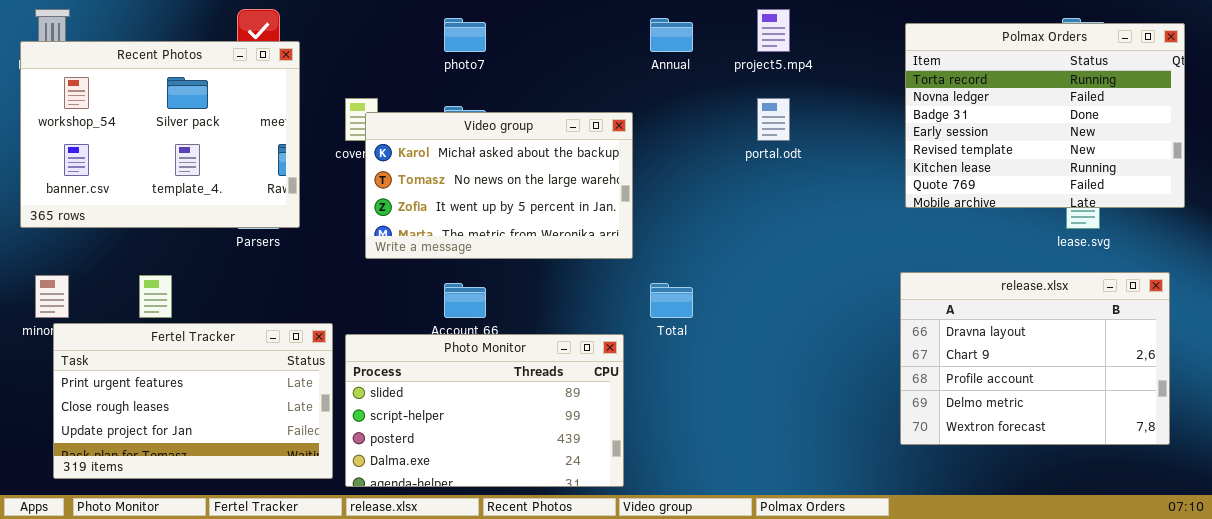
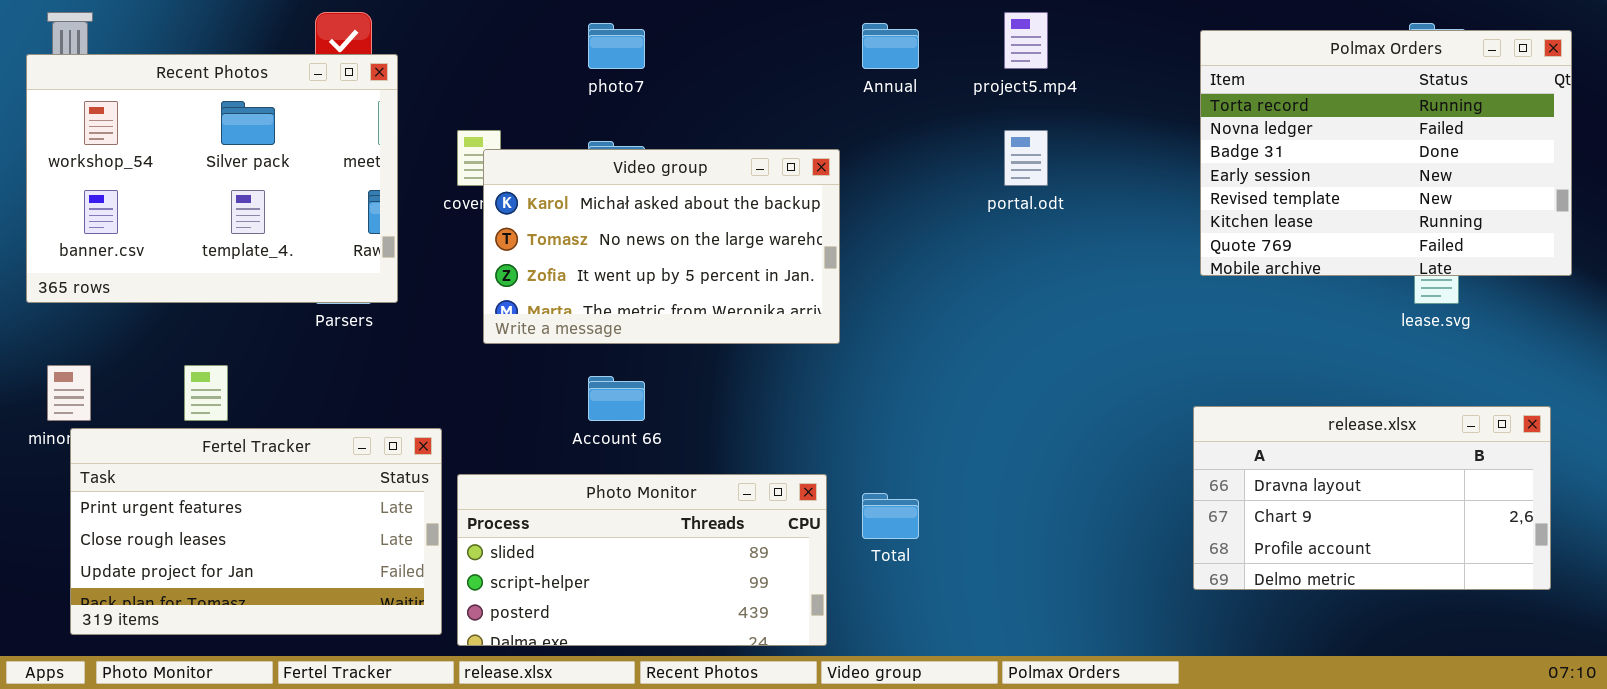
release.xlsx: [900,272,1170,445] -> [1193,406,1551,590], resized
Total: [650,283,693,318] -> [862,493,919,539], moved
Photo Monitor: [345,334,624,487] -> [457,474,827,646], resized

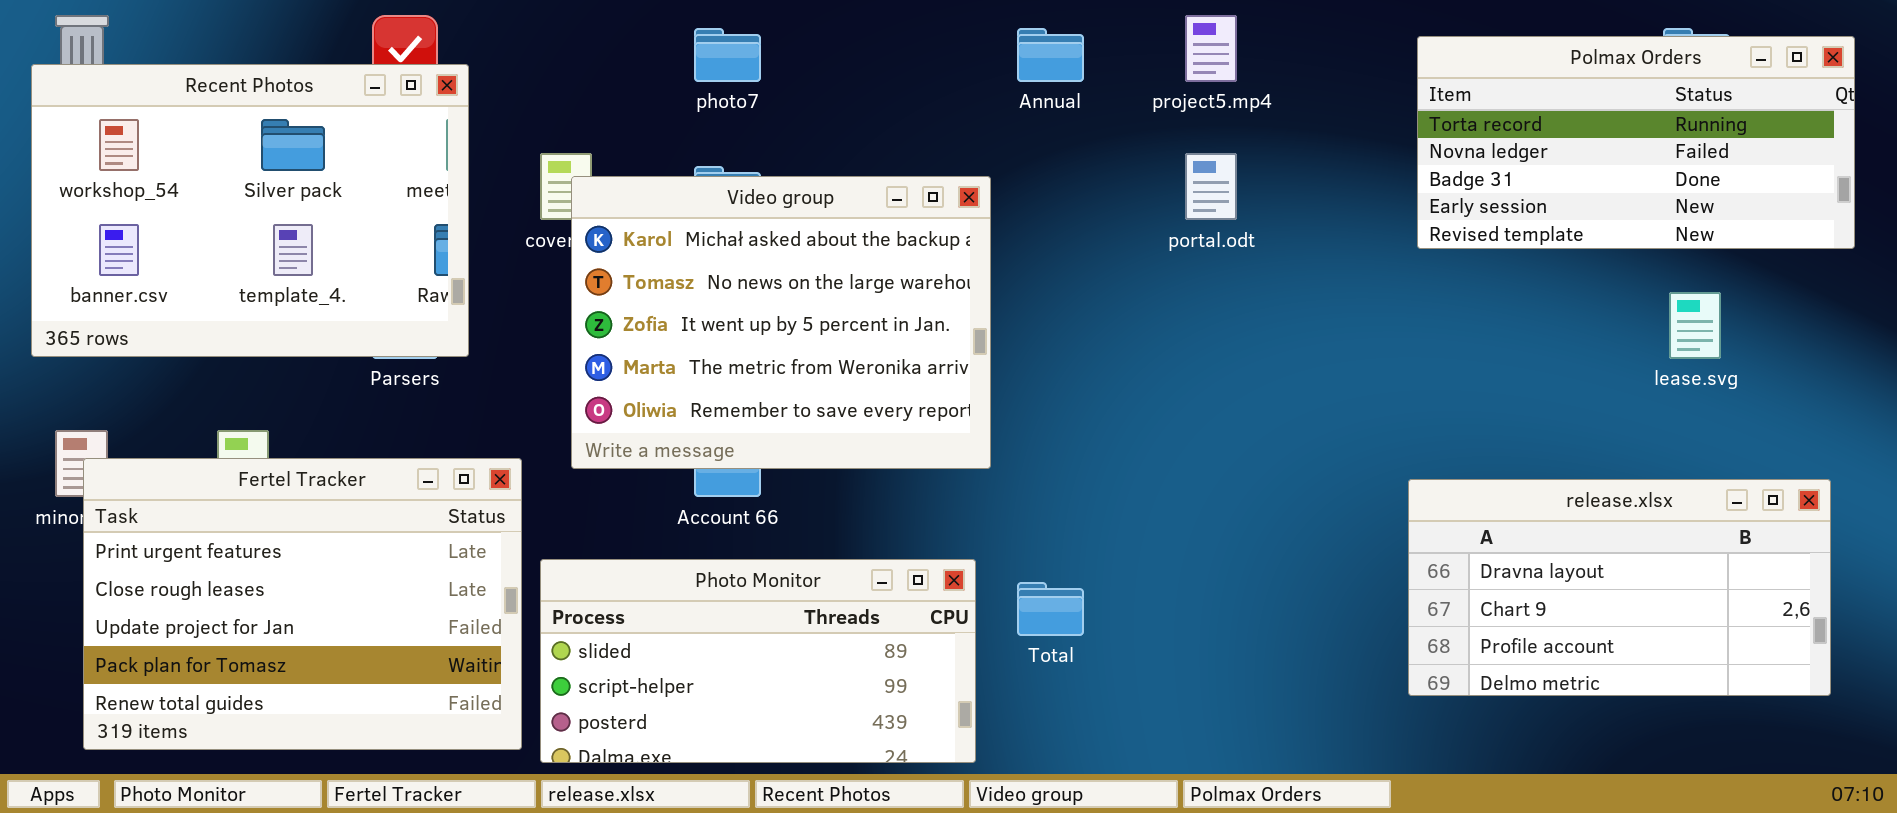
Polmax Orders: [1200,30,1572,276] -> [1417,36,1855,249], resized
Video group: [483,149,840,344] -> [571,176,991,469], resized
Fertel Tracker: [70,428,442,635] -> [83,458,522,750], resized

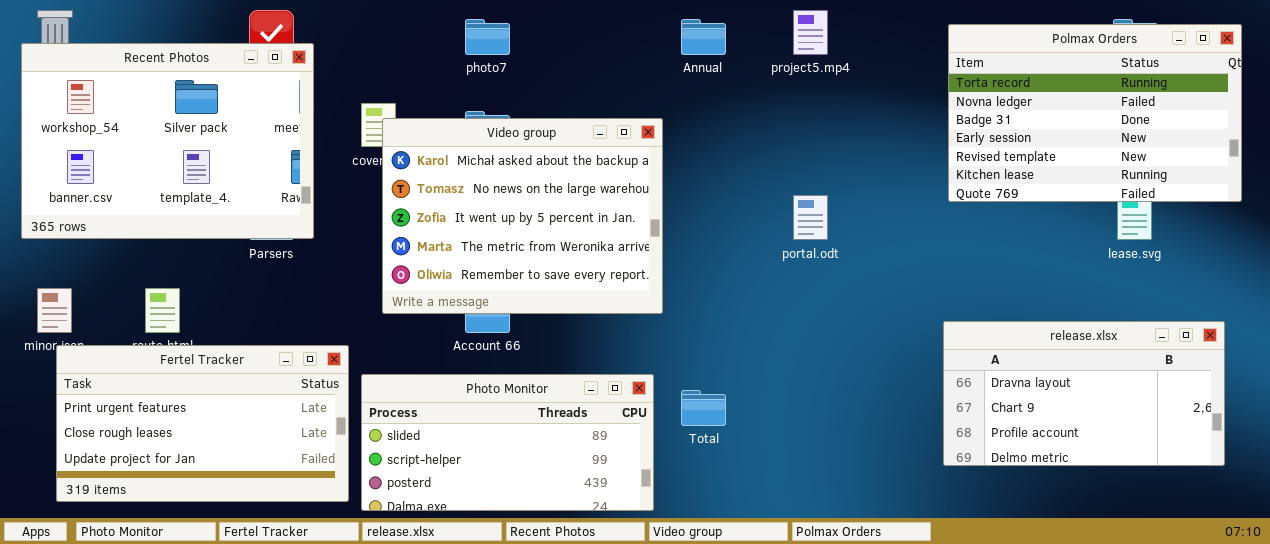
Polmax Orders: [1417,36,1855,249] -> [948,24,1242,202], resized
portal.odt: [1185,153,1237,220] -> [793,195,828,240], moved
Fertel Tracker: [83,458,522,750] -> [56,345,349,502], resized

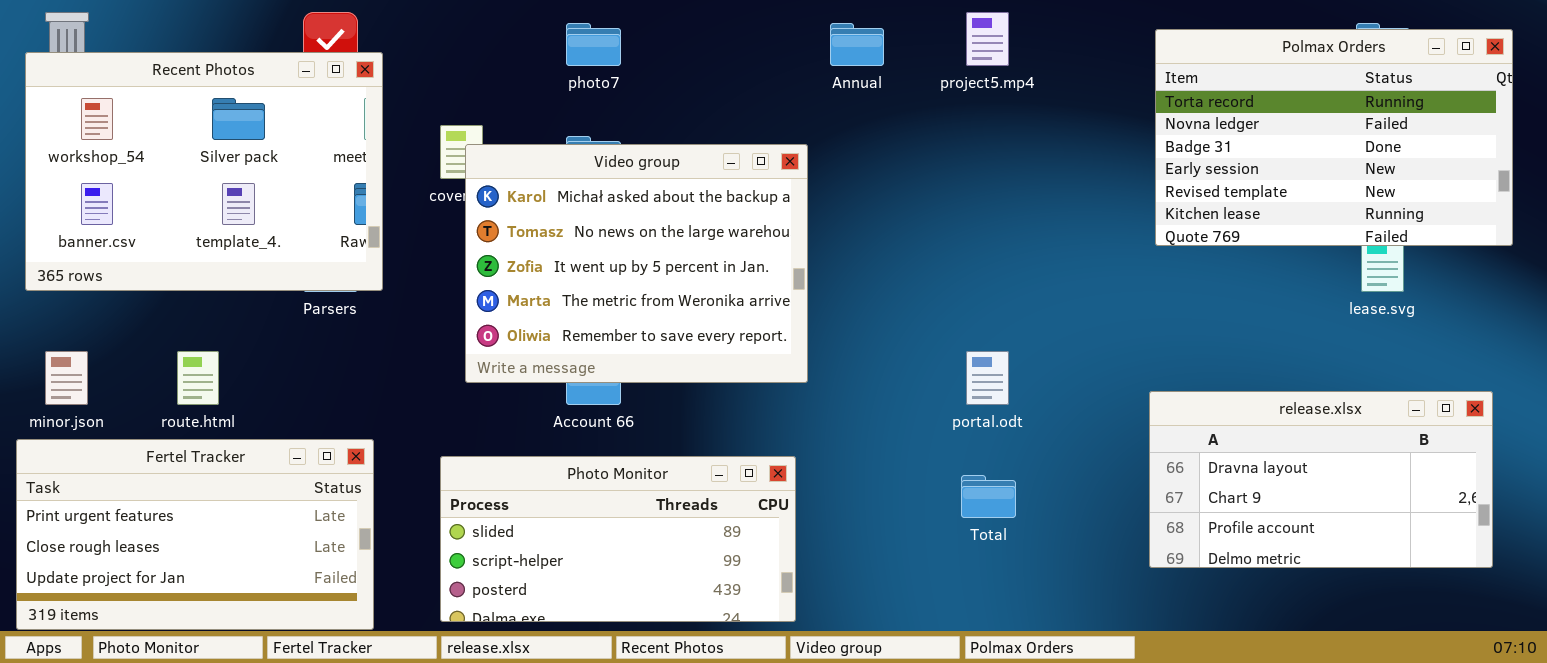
portal.odt: [793,195,828,240] -> [966,351,1009,405], moved
Fertel Tracker: [56,345,349,502] -> [16,439,374,630], moved
Total: [681,390,726,426] -> [961,475,1016,518], moved

